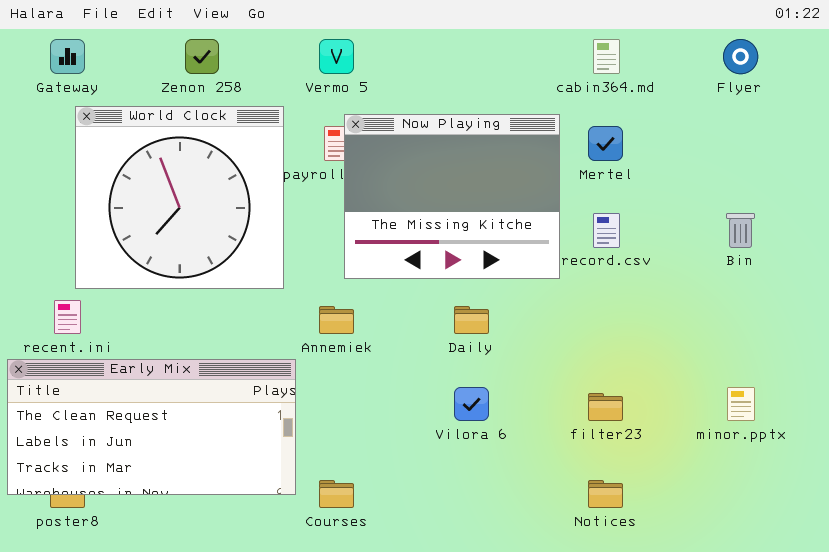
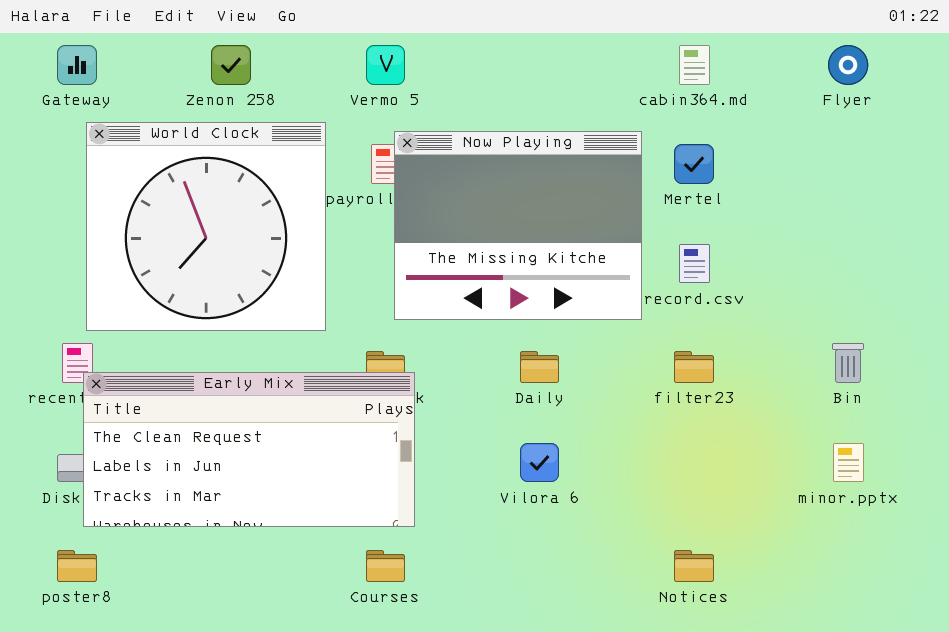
Bin: [726,213,755,248] -> [832,343,864,383], moved
Early Mix: [7,359,296,495] -> [83,372,415,527], moved
filter23: [588,393,623,421] -> [674,351,714,383], moved

